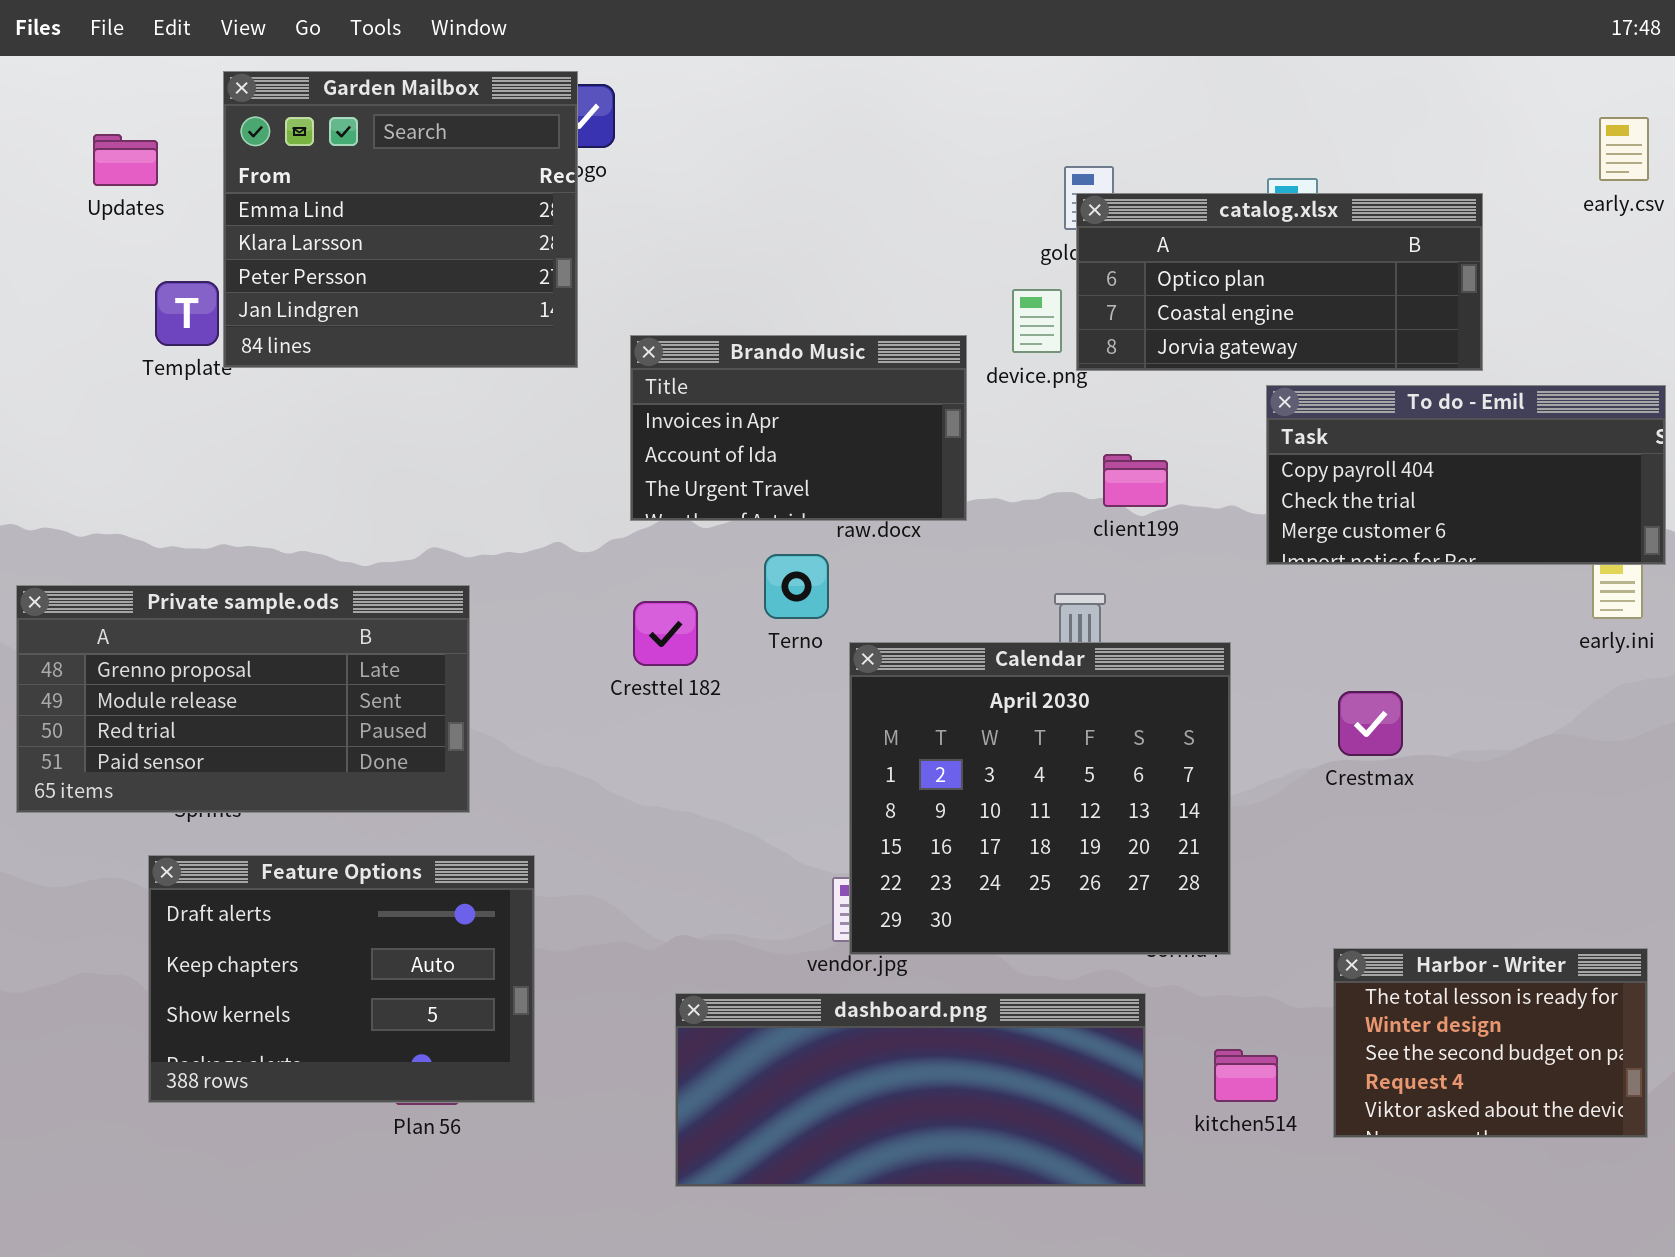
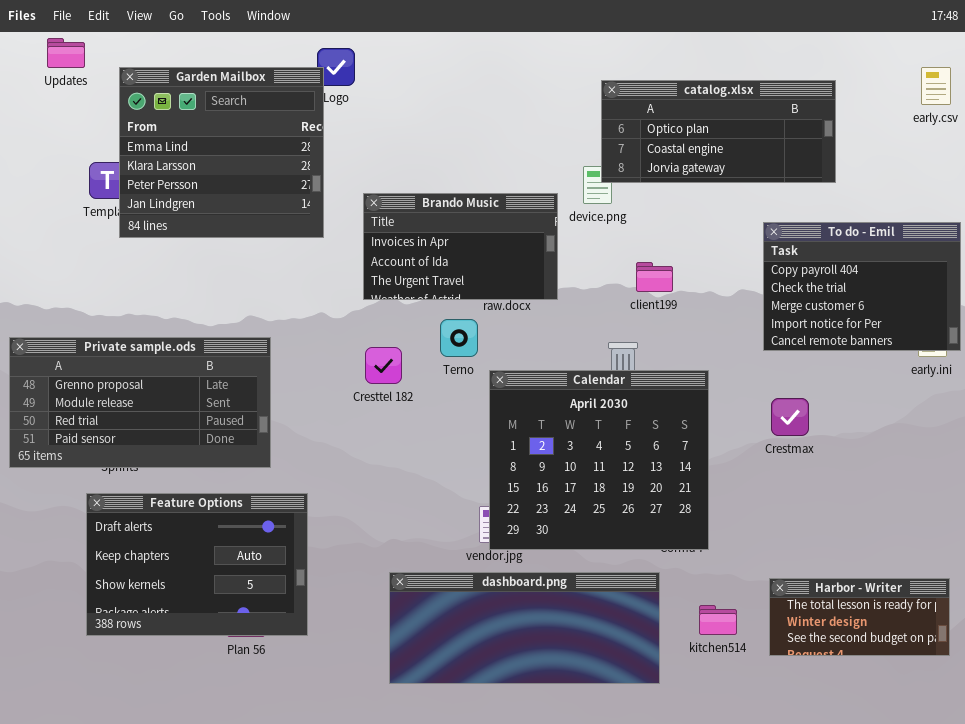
Garden Mailbox: [223,71,578,368] -> [119,67,324,238], moved
Updates: [93,134,158,186] -> [47,38,85,68], moved
catalog.xlsx: [1076,193,1483,371] -> [601,80,836,183], moved
To do - Emil: [1266,385,1666,565] -> [763,222,961,351], resized
Harbor - Writer: [1333,948,1648,1138] -> [769,578,950,656], resized

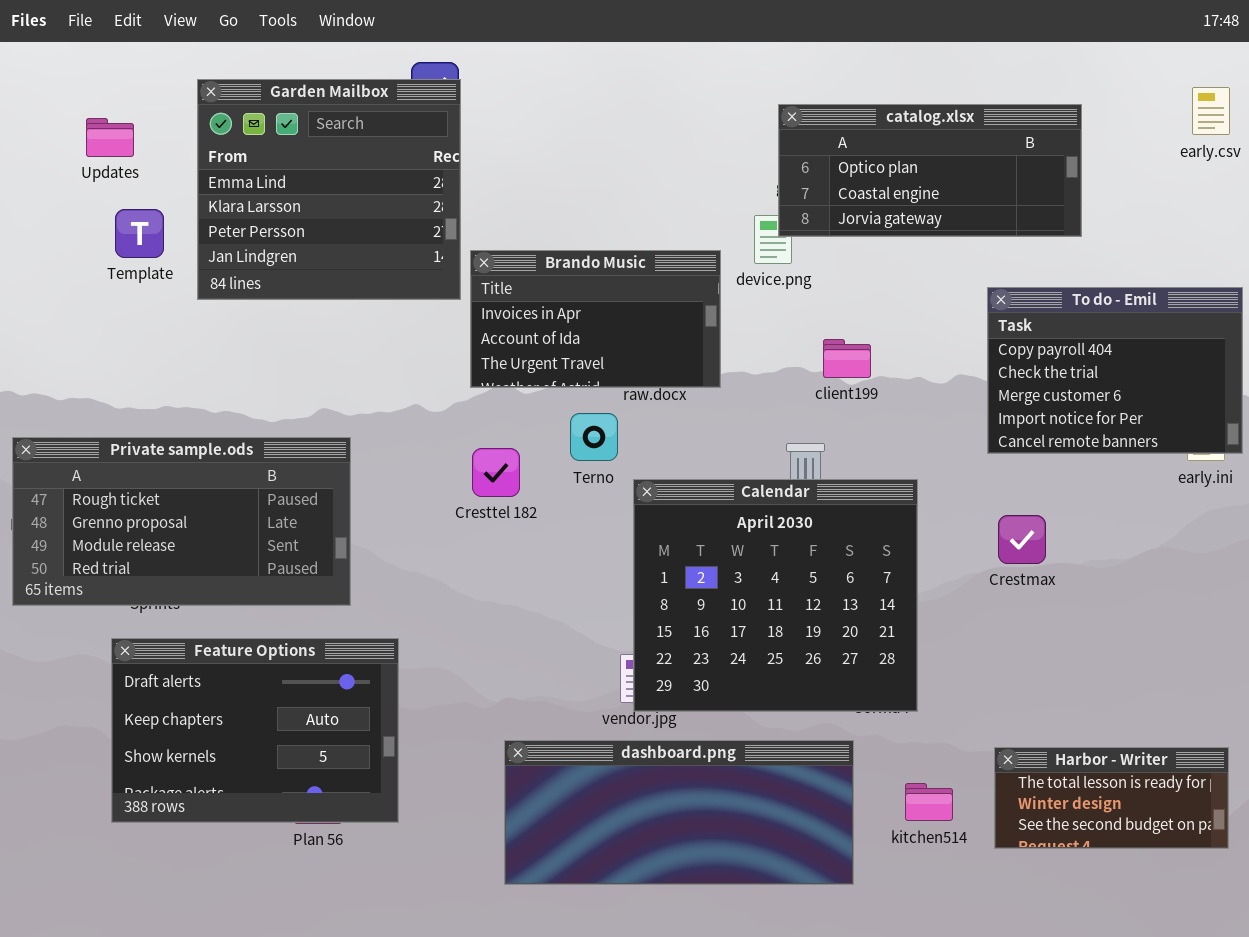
Updates: [47,38,85,68] -> [86,118,134,157], moved
Garden Mailbox: [119,67,324,238] -> [197,79,461,300], moved
Private sample.ods: [9,337,271,468] -> [12,437,351,606], scrolled up 1 row

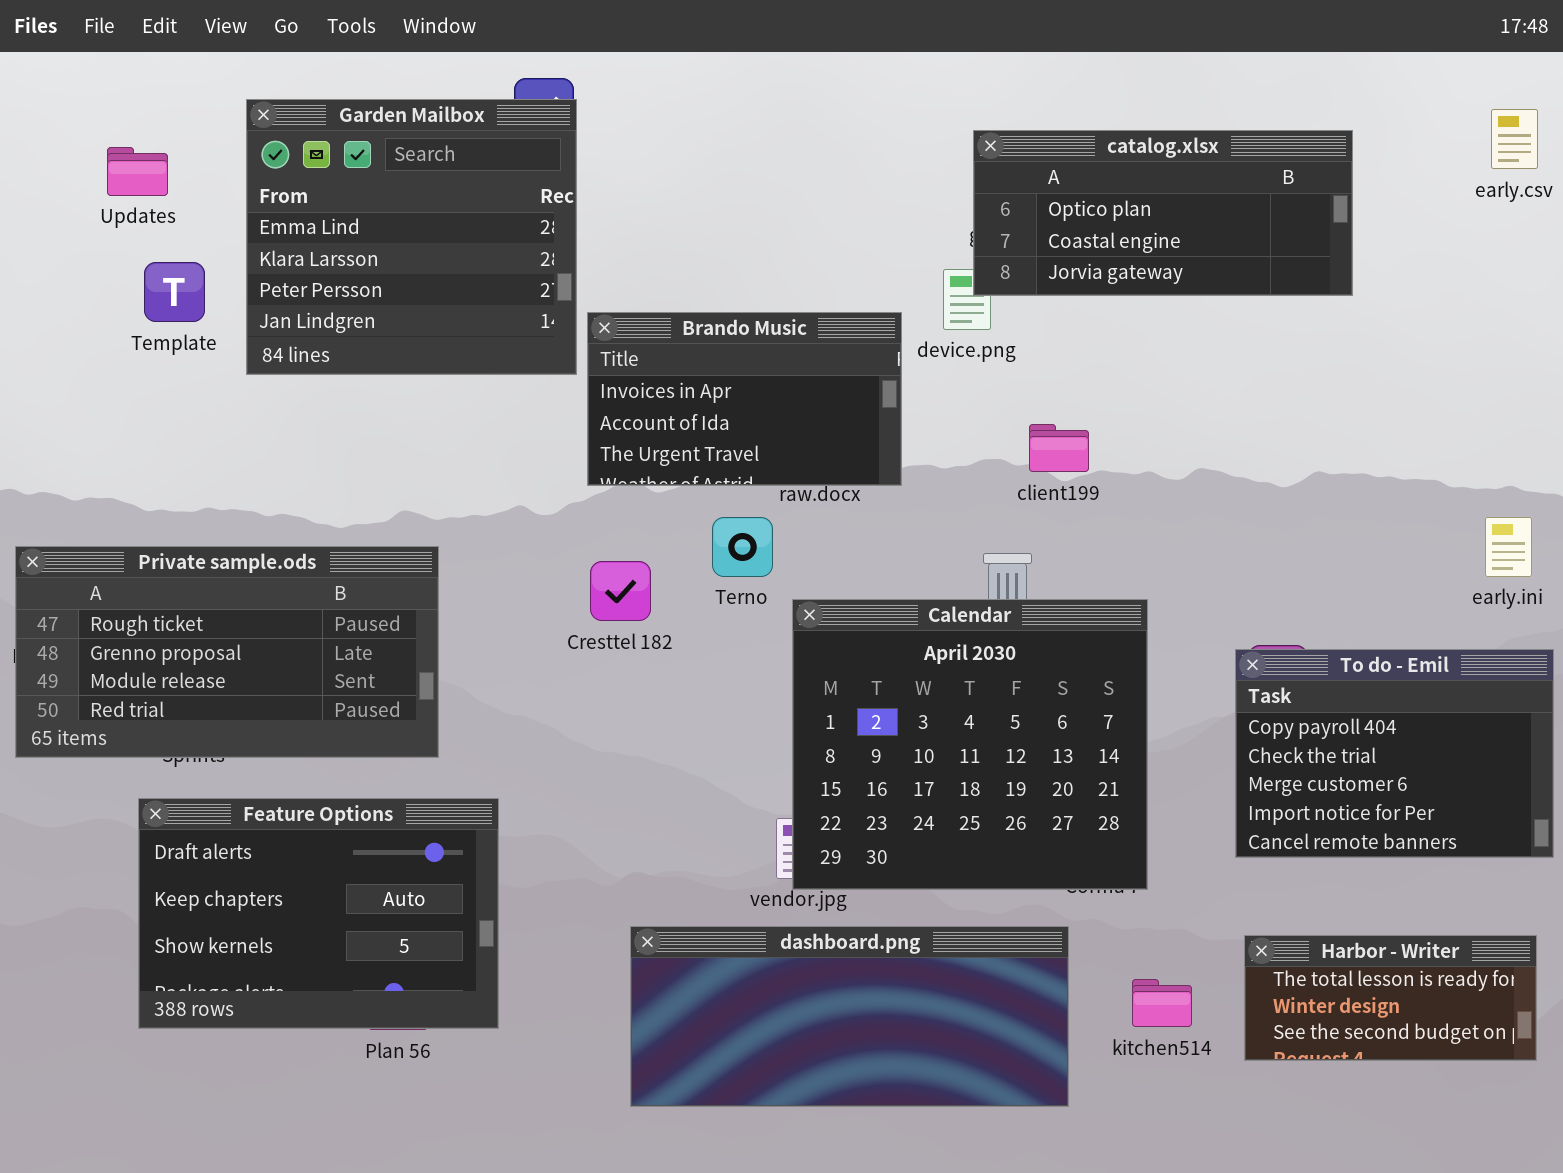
To do - Emil: [987,287,1243,454] -> [1235,649,1554,858], moved

